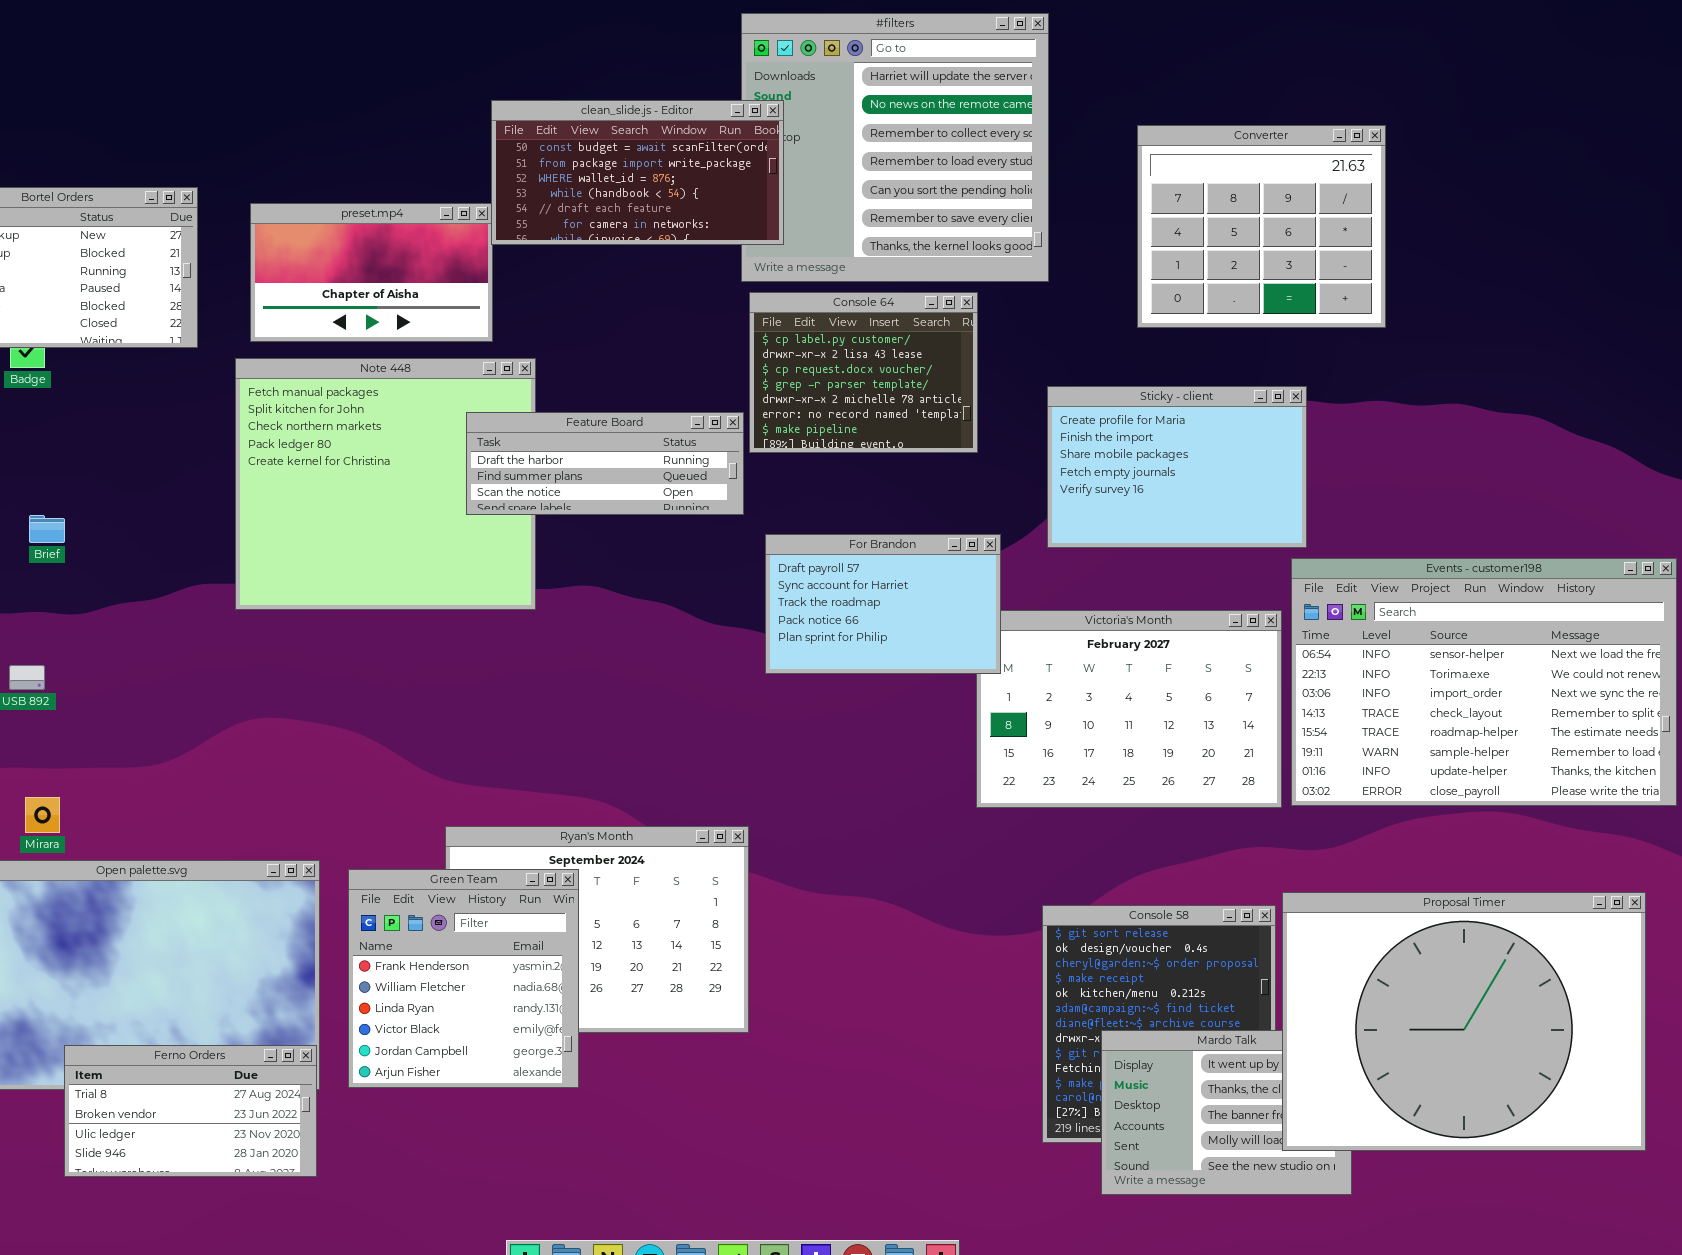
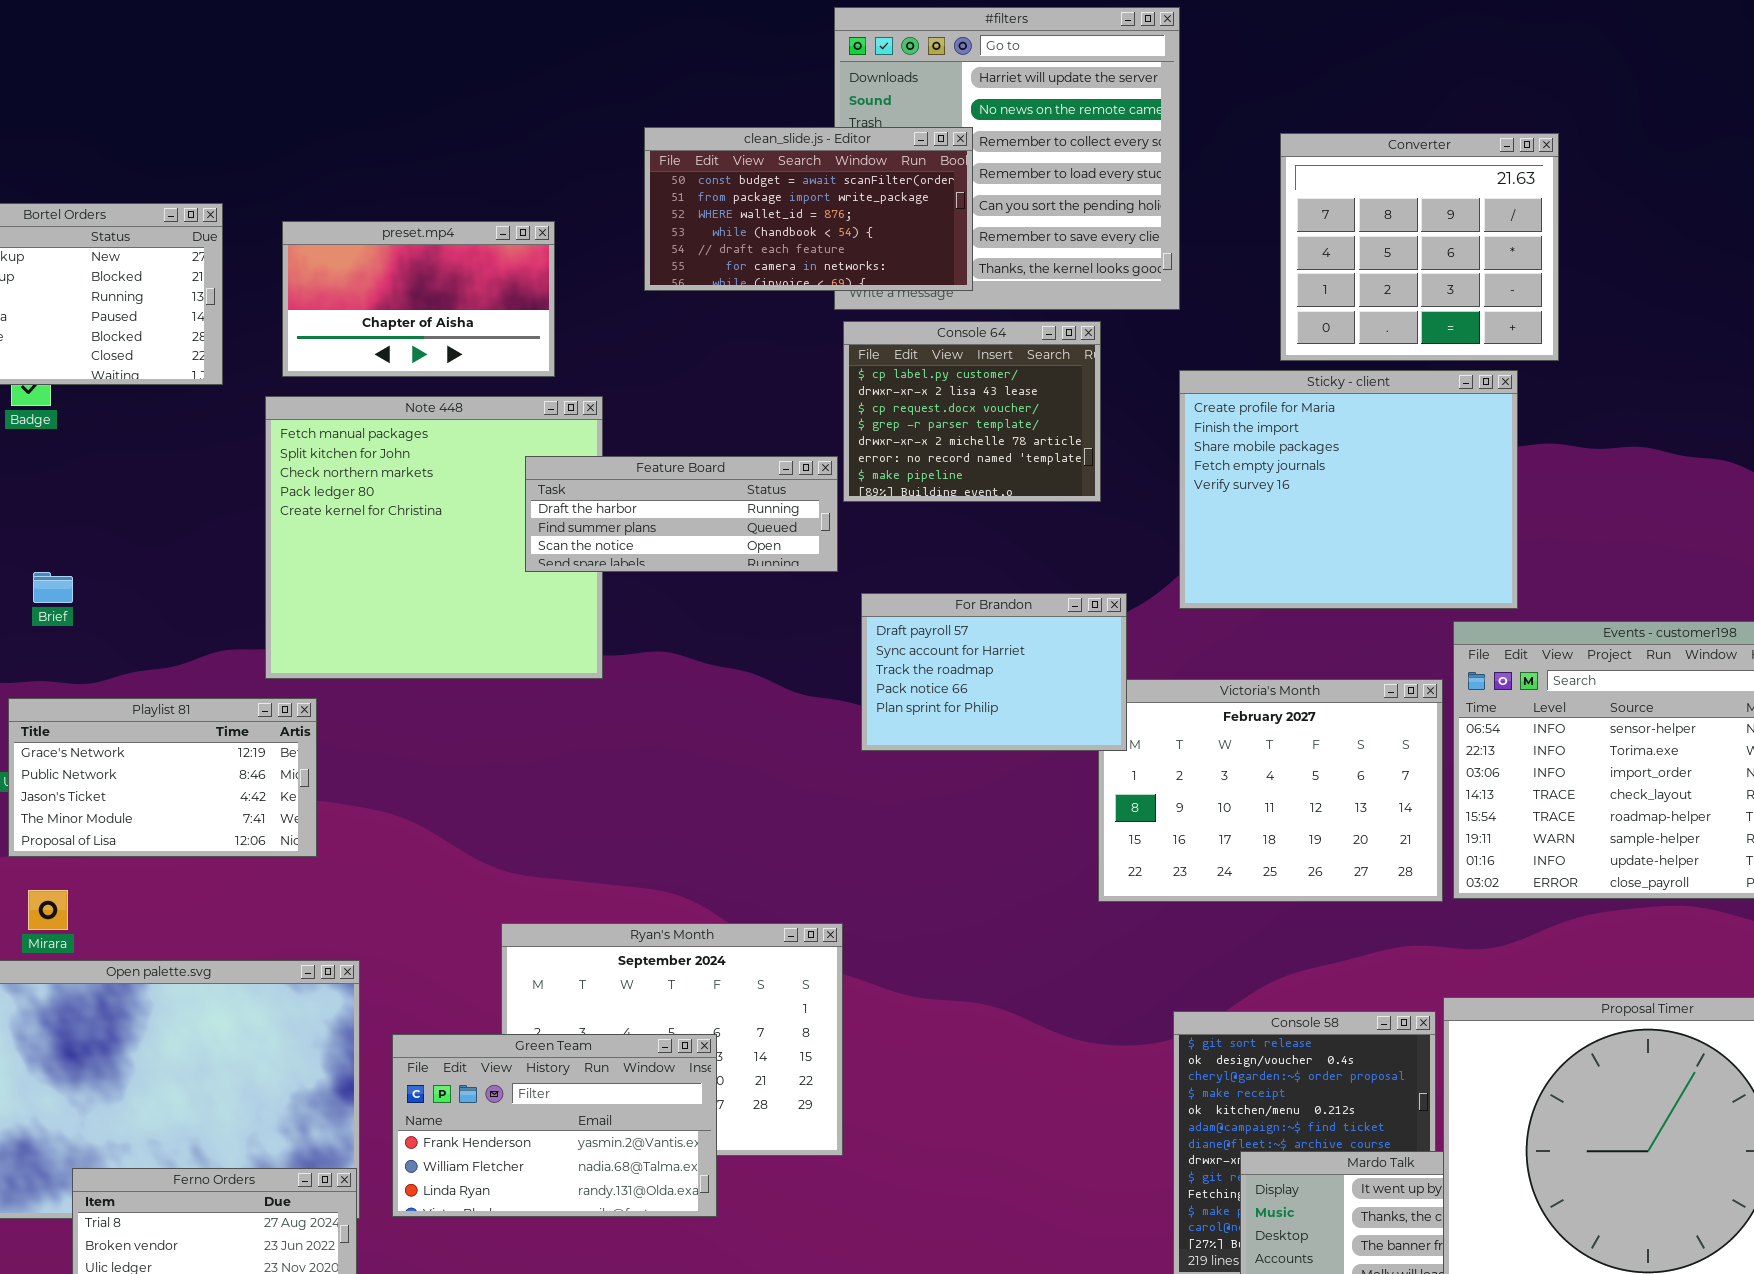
clean_slide.js - Editor: [491,100,784,245] -> [644,127,973,291], moved
Sticky - client: [1047,386,1307,548] -> [1179,370,1518,609], resized
Playlist 81: none -> [8,698,317,857], opened
Green Team: [348,869,579,1088] -> [392,1034,717,1217], resized

